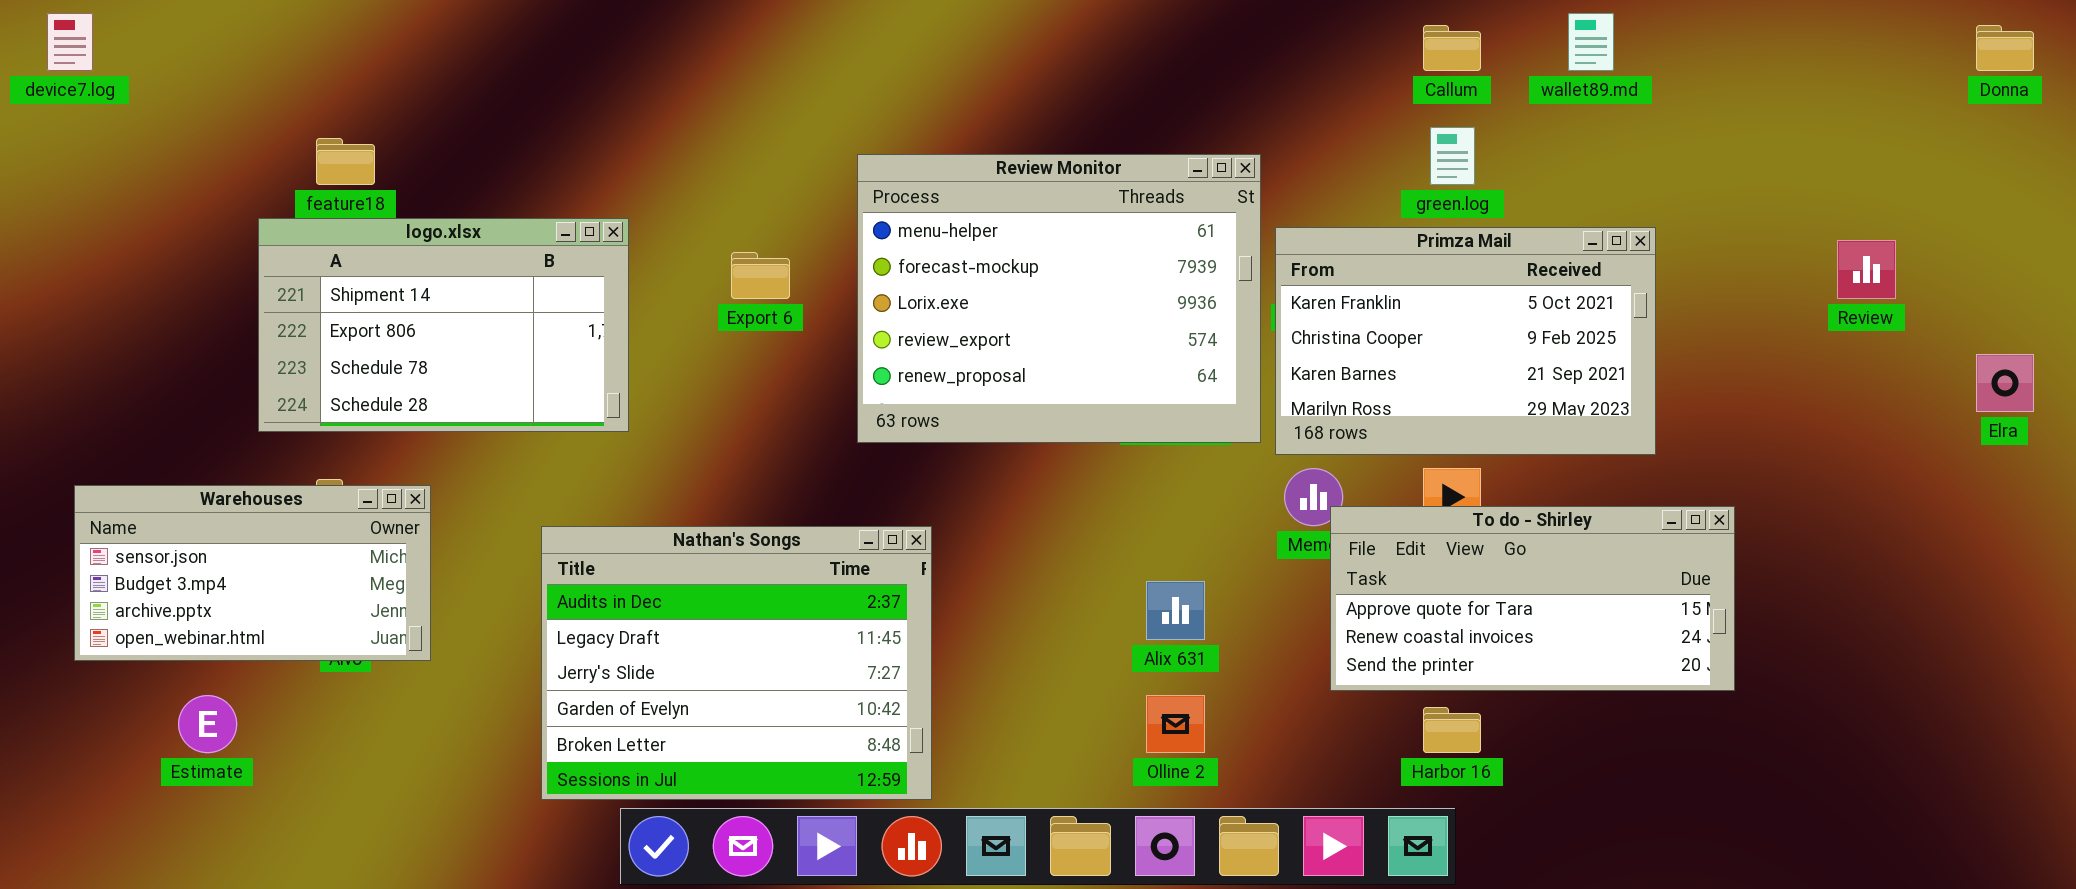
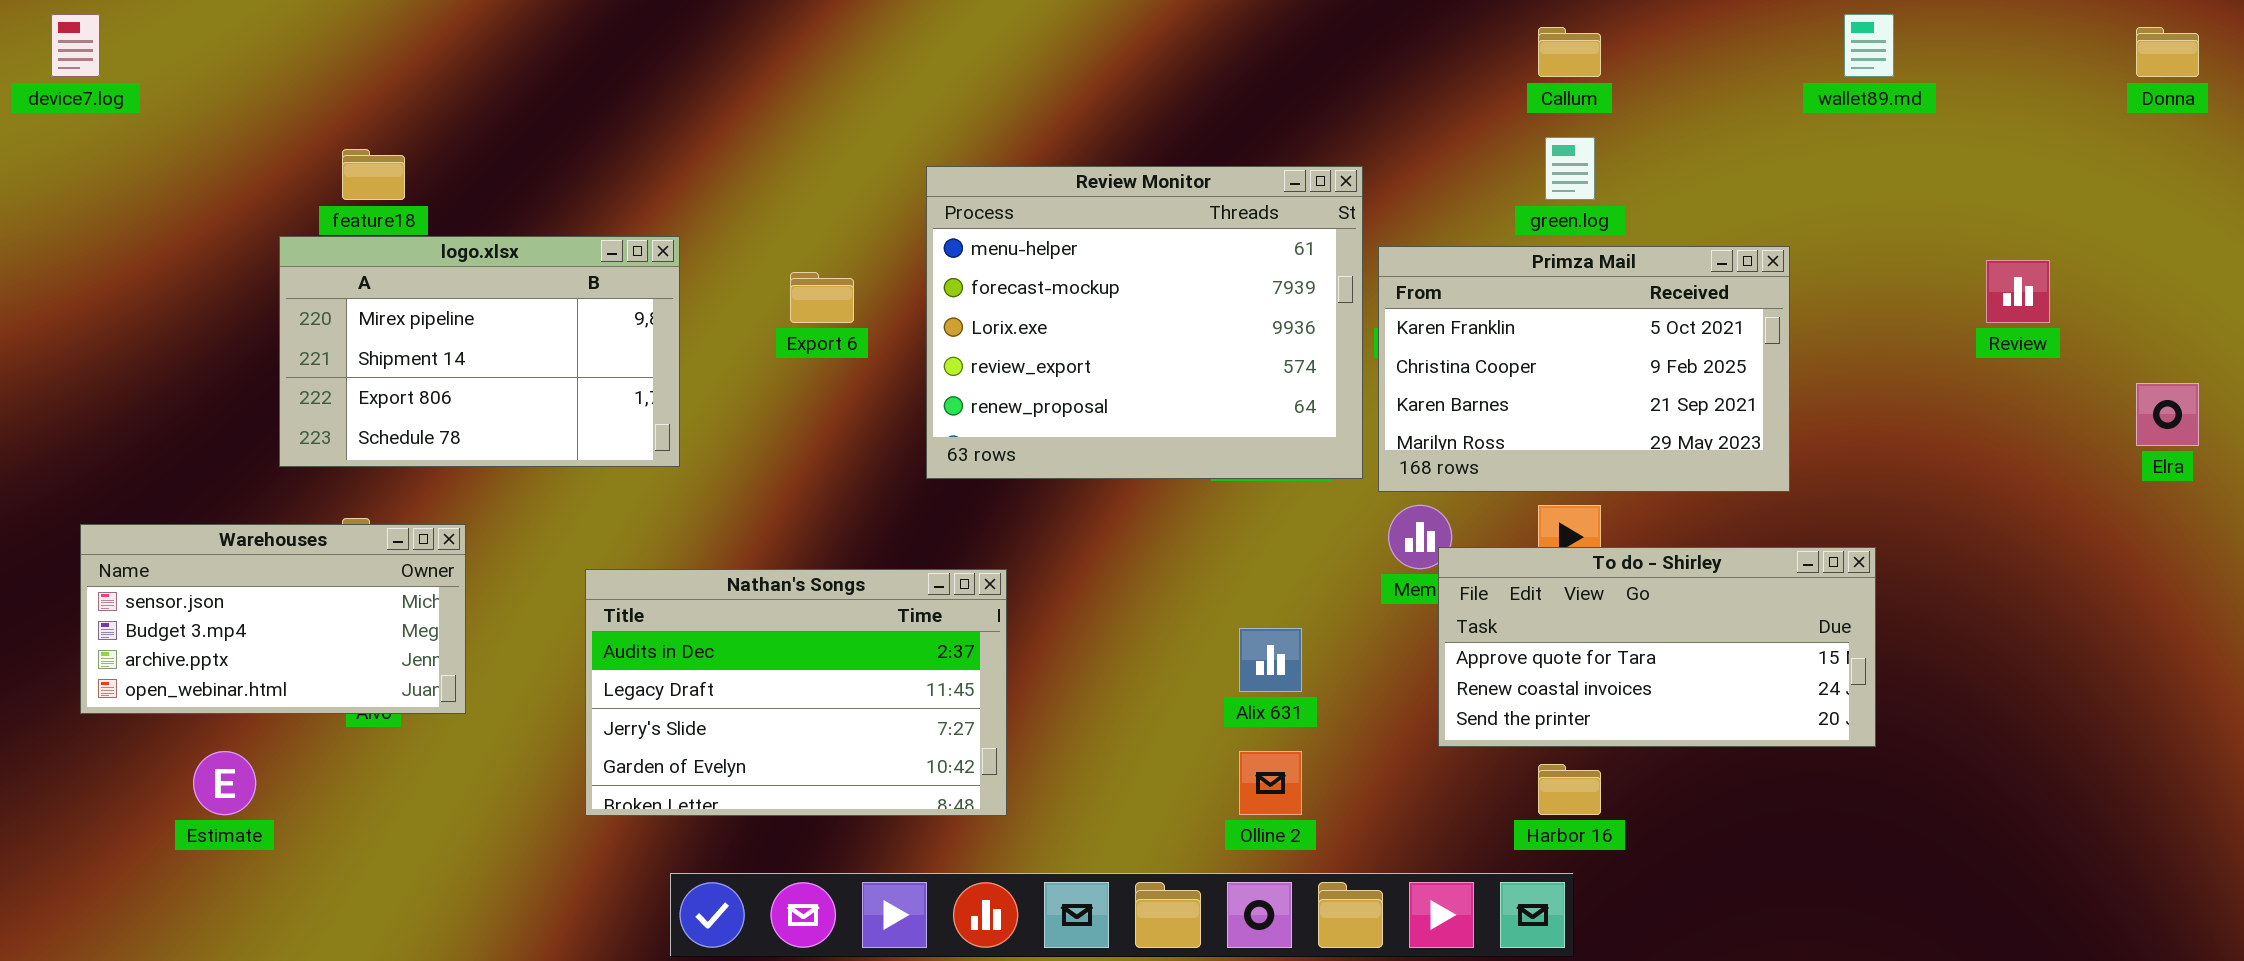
wallet89.md: [1568,13,1614,71] -> [1844,14,1894,77], moved
logo.xlsx: [258,218,629,432] -> [279,236,680,467], scrolled up 1 row
Nathan's Songs: [541,526,932,800] -> [585,569,1007,816], resized

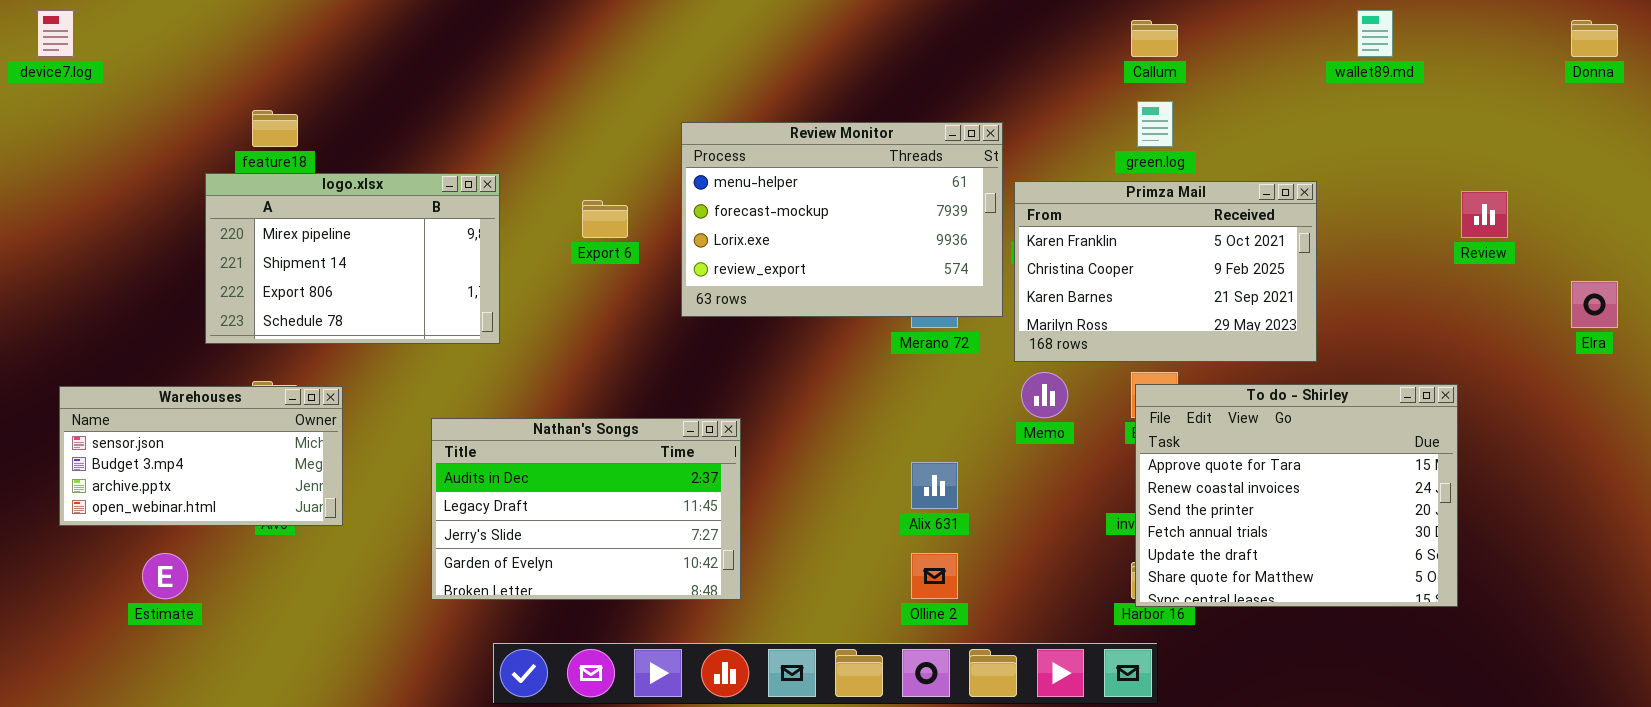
Review Monitor: [926,166,1363,479] -> [681,122,1003,317], resized
To do - Shirley: [1438,547,1876,747] -> [1135,384,1458,607], moved, resized

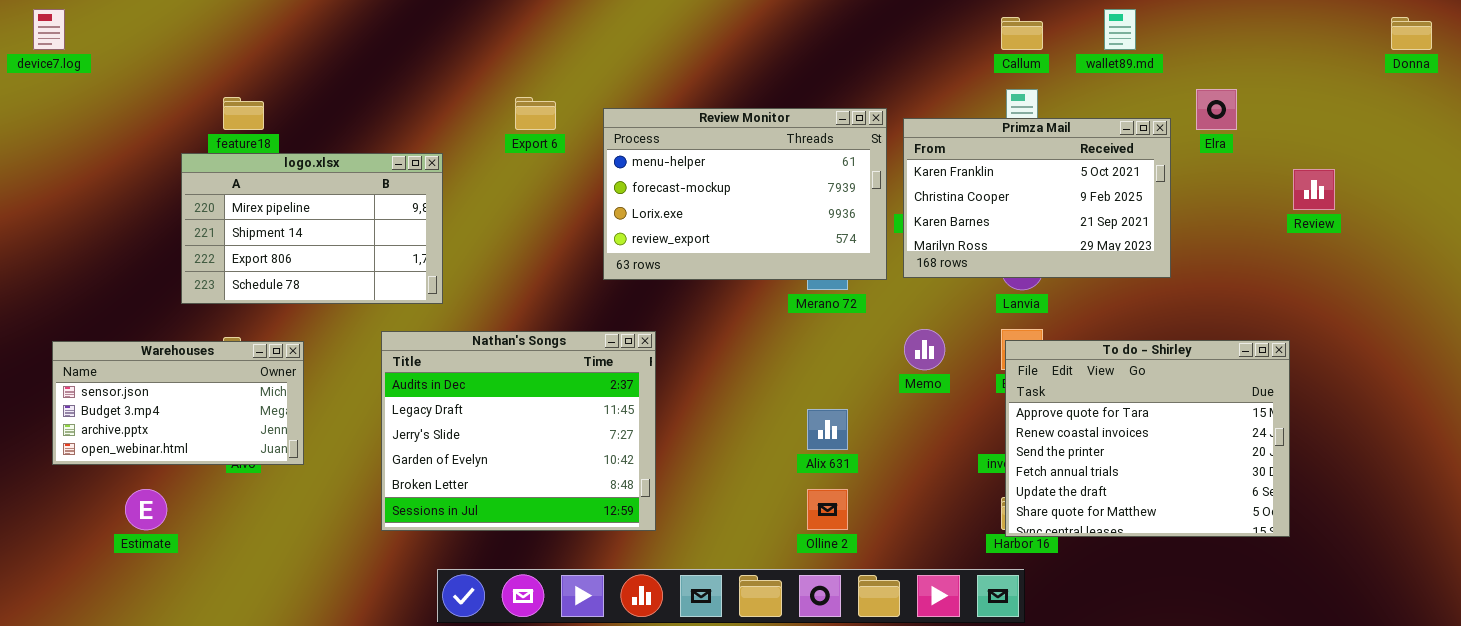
wallet89.md: [1357,10,1393,57] -> [1104,9,1136,50], moved
Primza Mail: [1014,181,1317,362] -> [903,118,1171,278], moved
Export 6: [582,200,628,238] -> [515,97,556,130], moved
Elra: [1571,281,1618,328] -> [1196,89,1237,130], moved
Nathan's Songs: [431,418,741,600] -> [381,331,656,531], resized

